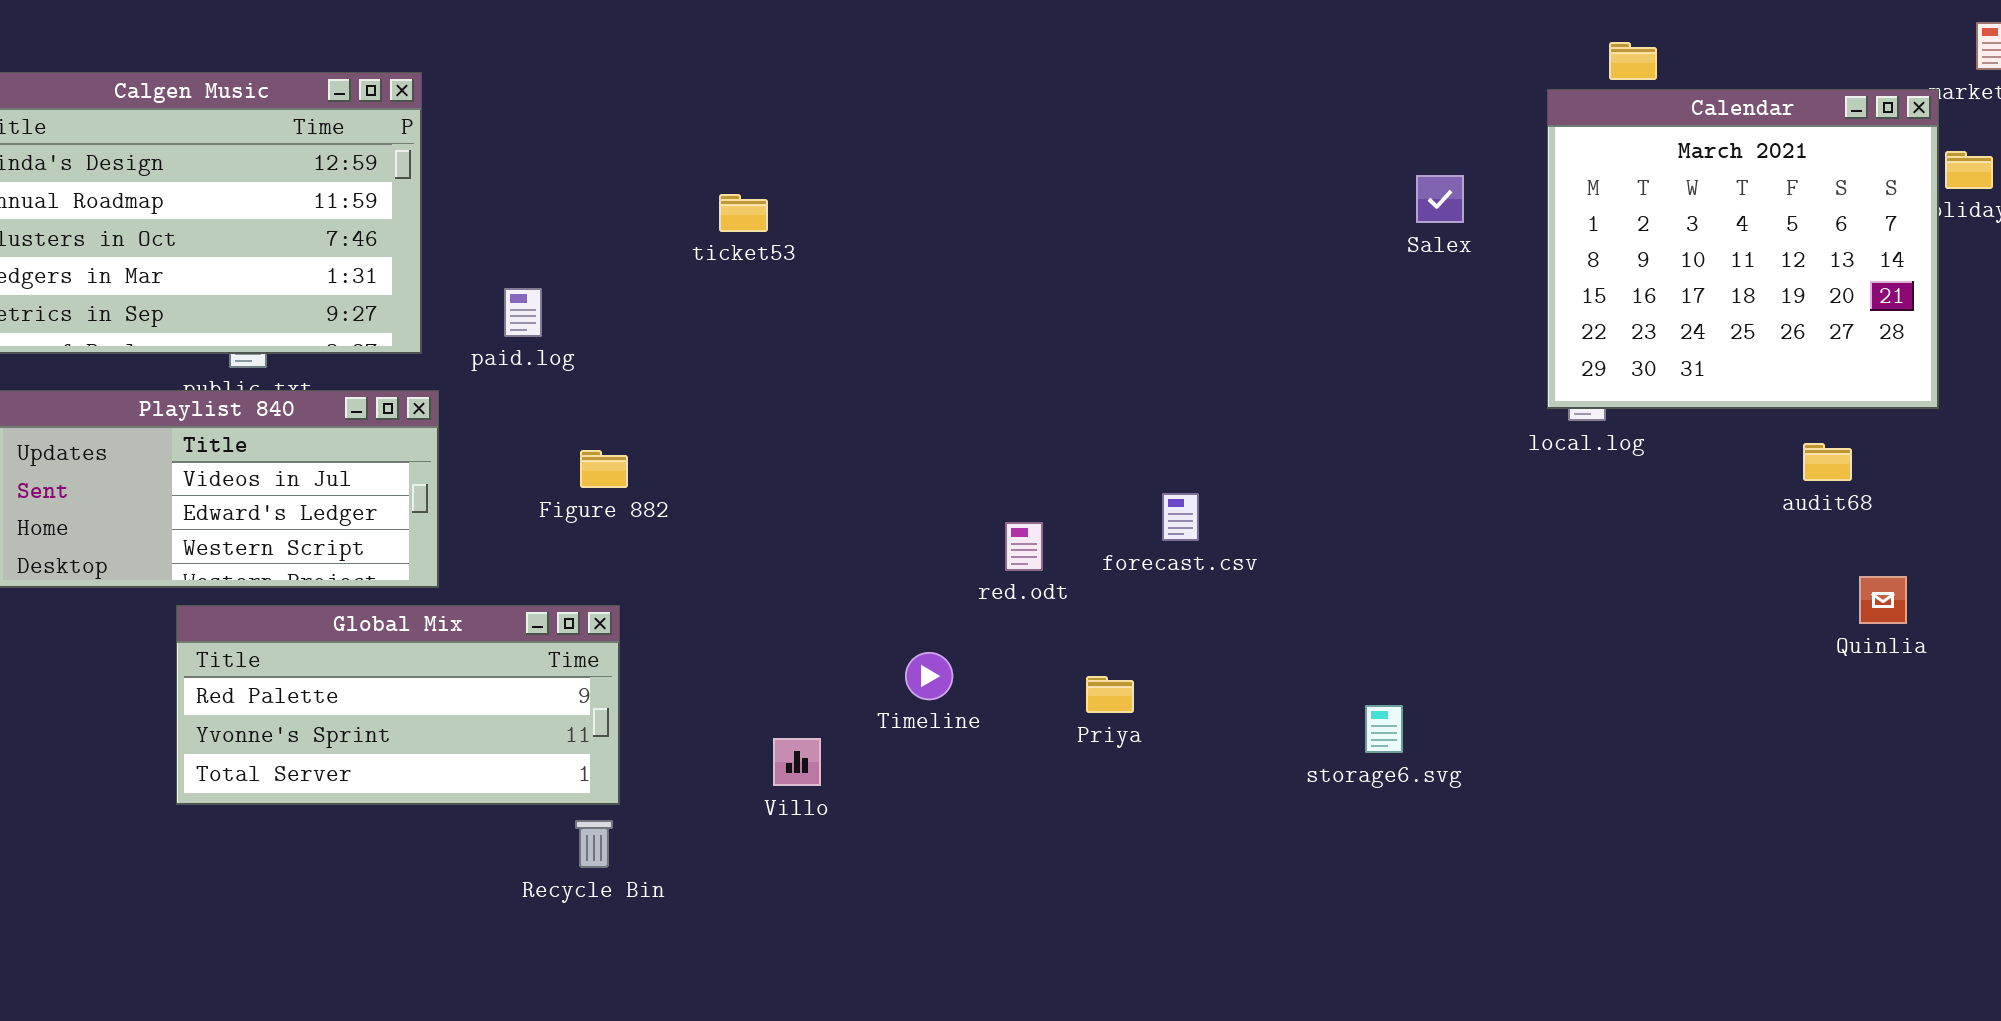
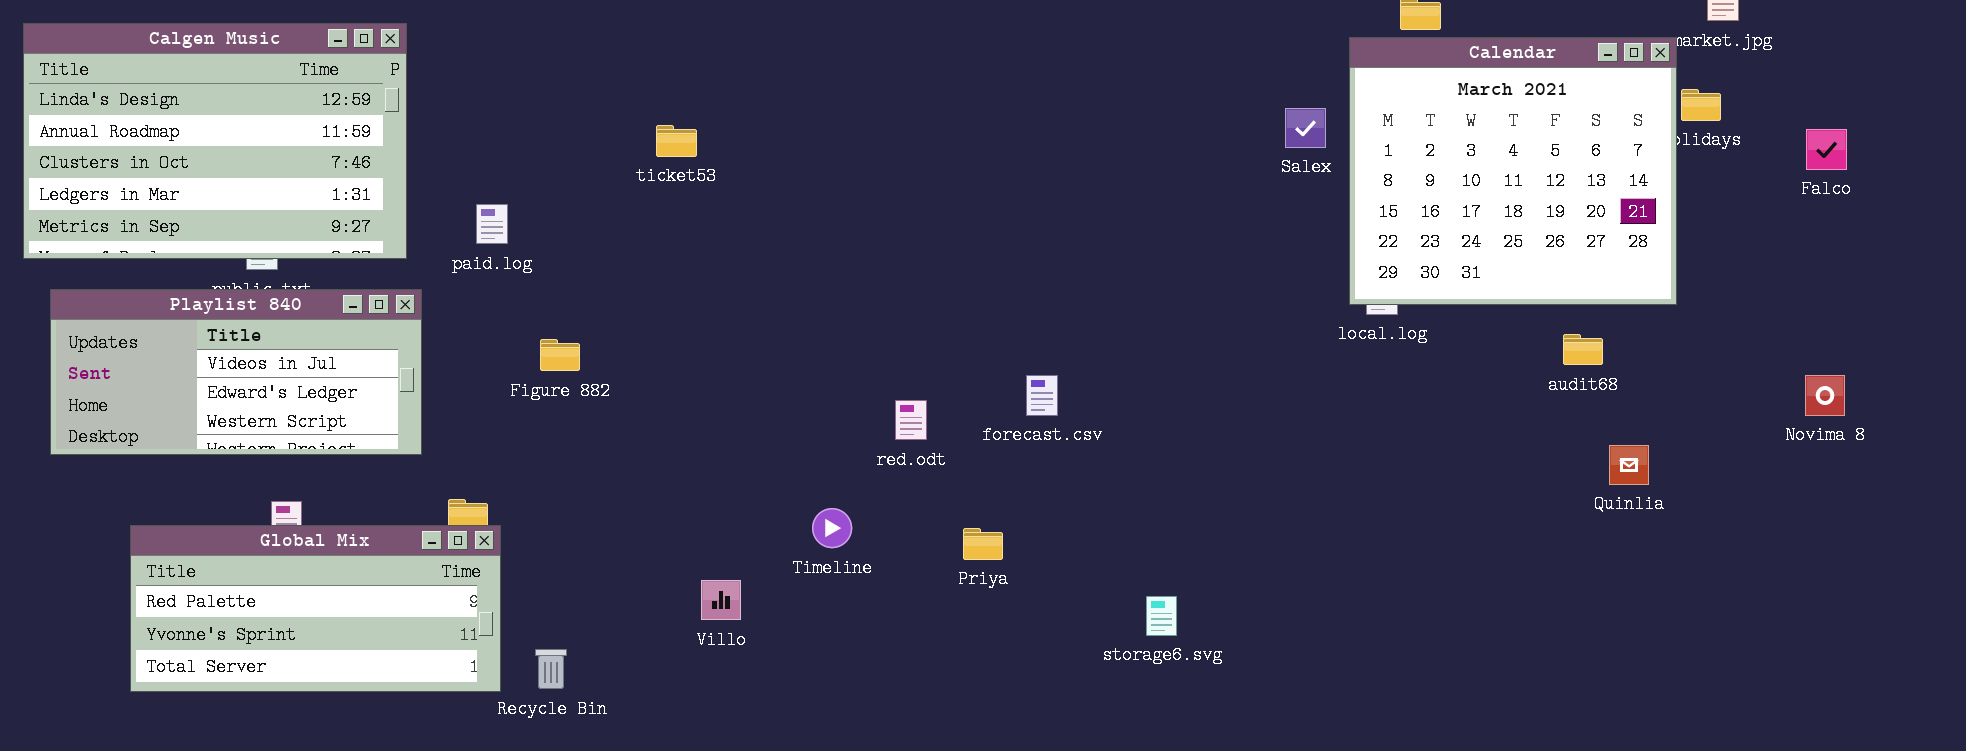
Salex: [1416,175,1464,223] -> [1285,108,1326,148], moved
Global Mix: [176,605,620,805] -> [130,525,501,692], moved
storage6.svg: [1365,705,1403,753] -> [1146,596,1177,636], moved

